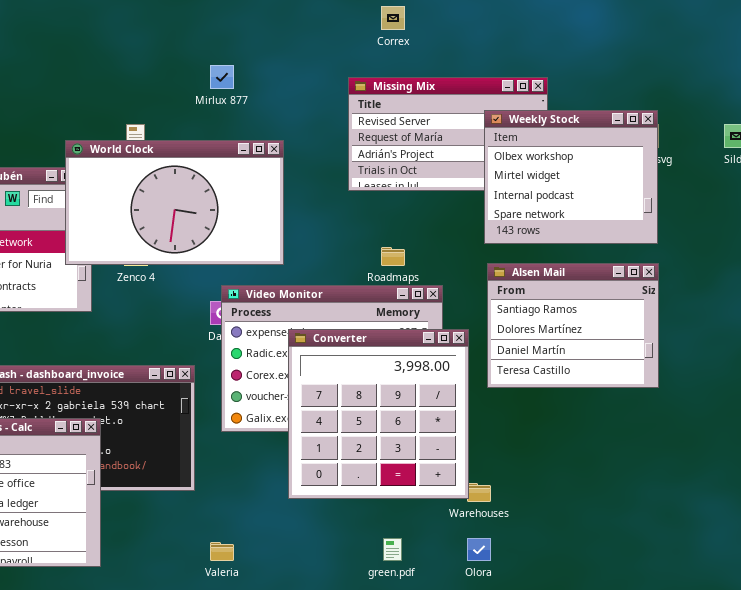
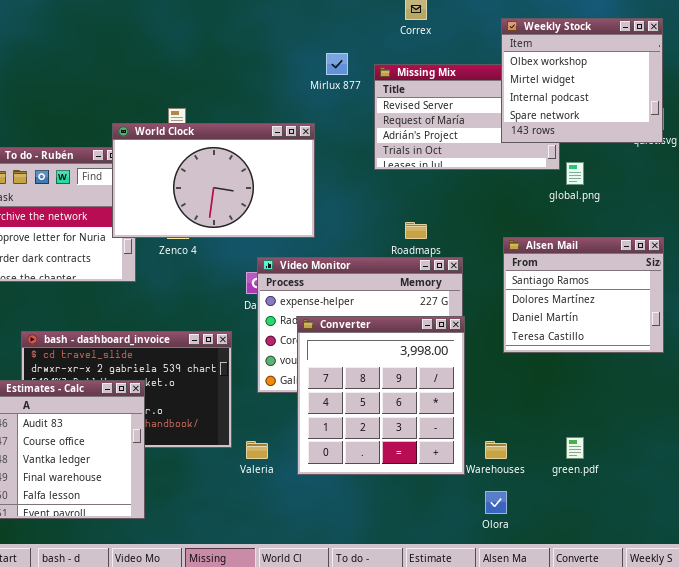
Mirlux 877: [210,65,234,89] -> [326,53,348,75], moved
Weekly Stock: [484,110,658,244] -> [501,18,663,143], moved
Converter: [288,329,469,499] -> [297,316,465,475], moved
green.pdf: [383,538,402,561] -> [566,437,584,459], moved
Valeria: [210,542,234,561] -> [246,441,268,459], moved

